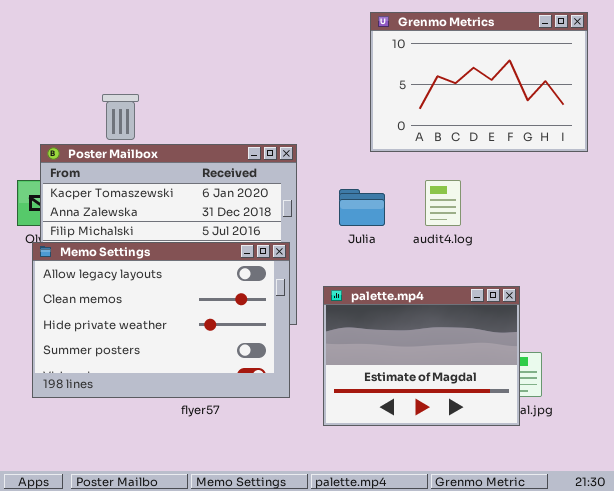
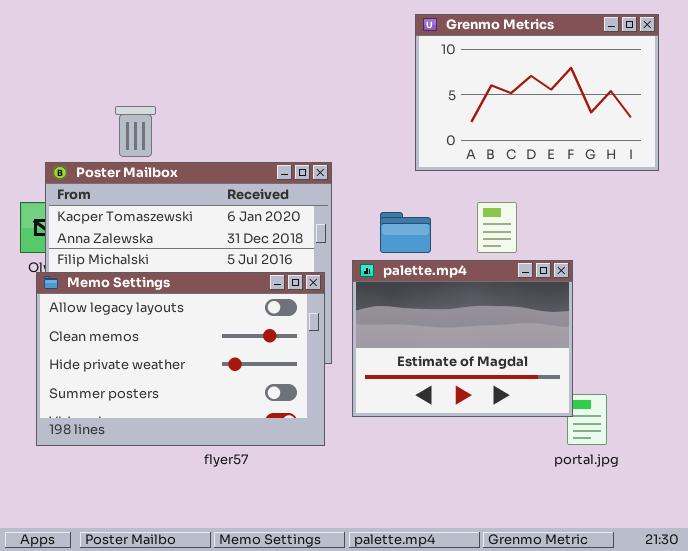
palette.mp4: [323,286,520,426] -> [352,260,573,417], moved

